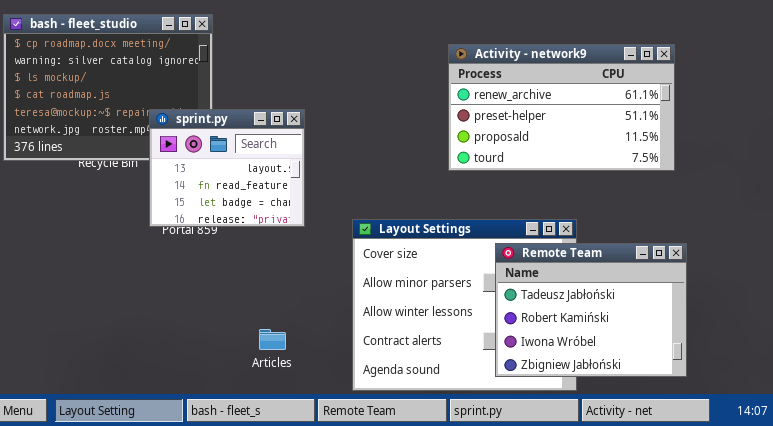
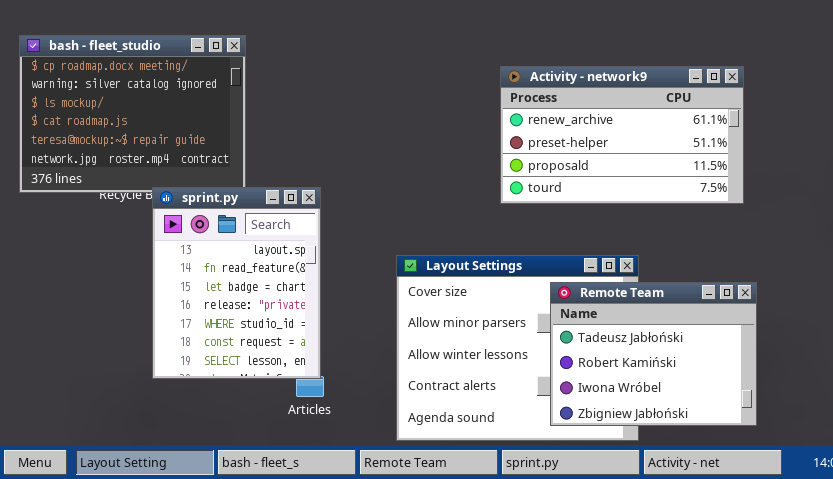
sprint.py: [149,109,305,227] -> [152,187,321,379], moved, resized

